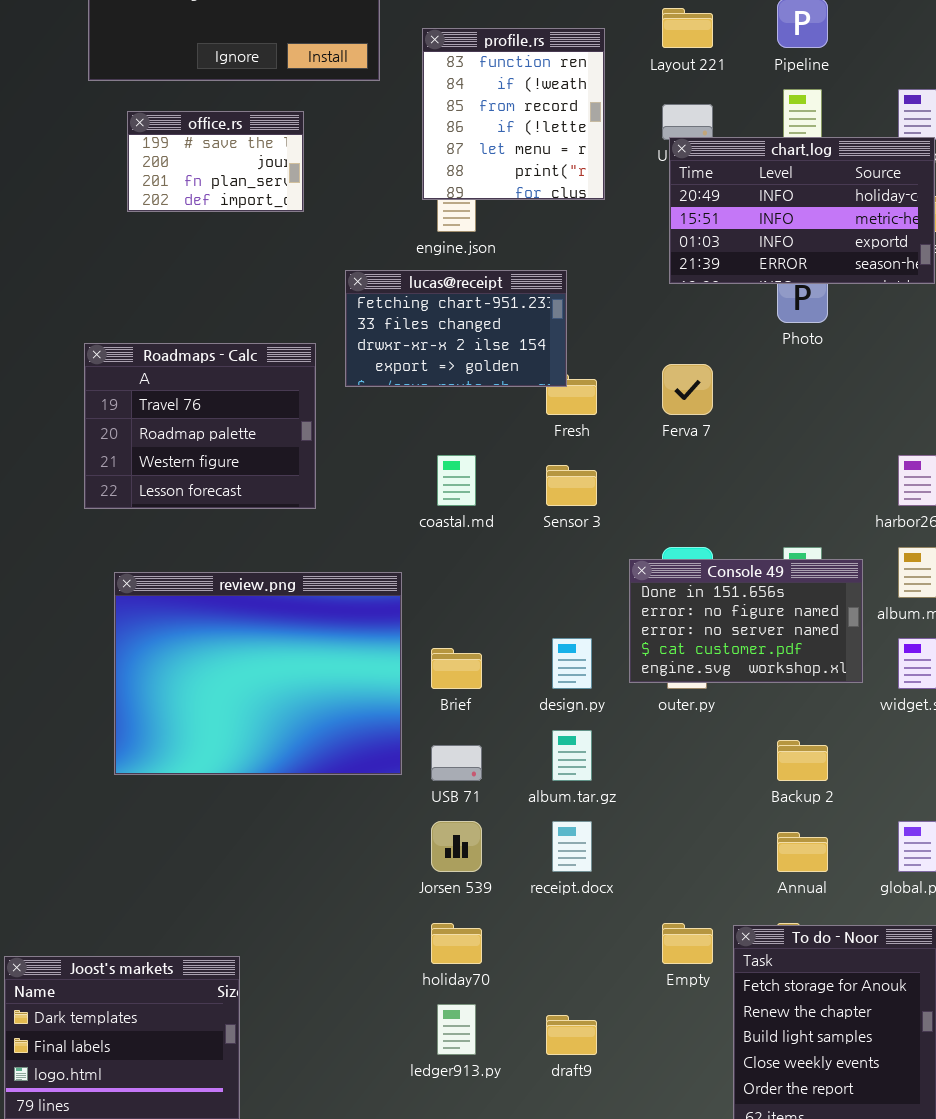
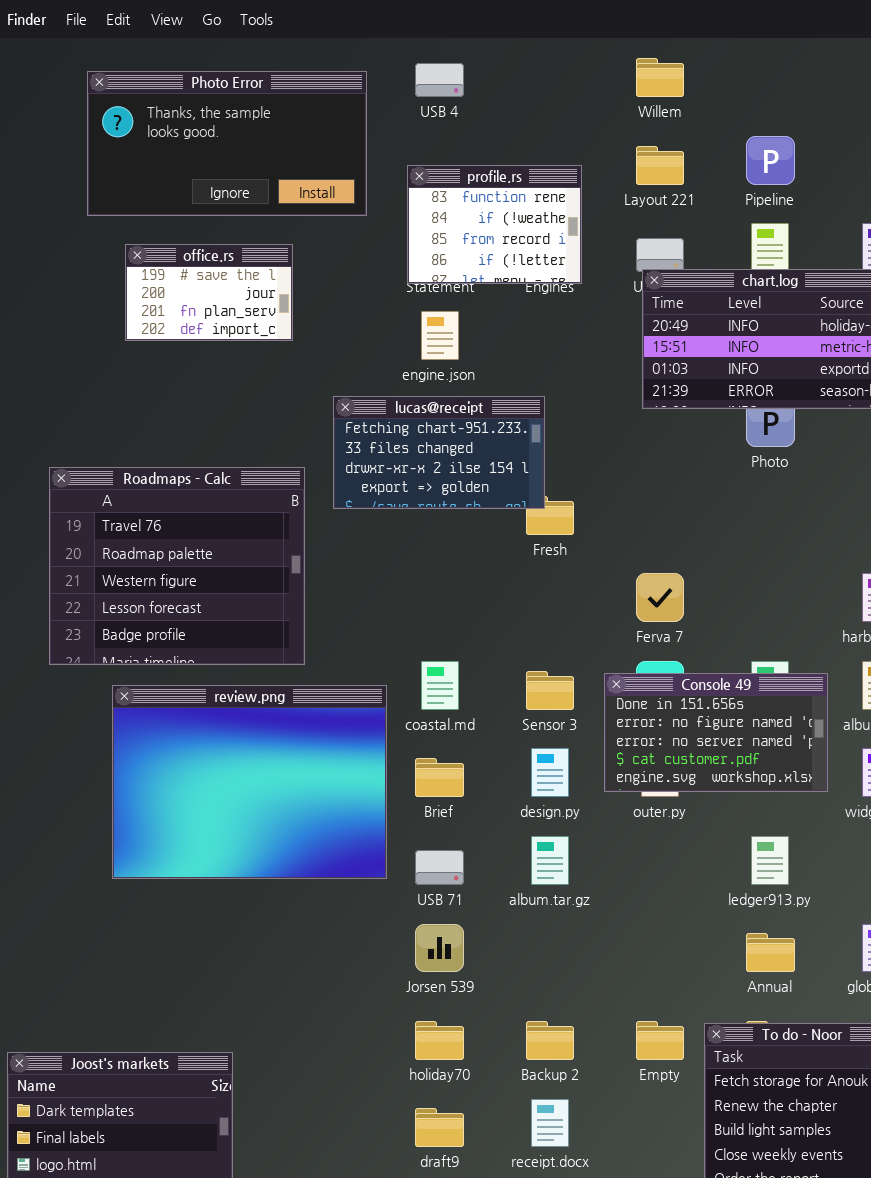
profile.rs: [422,28,605,200] -> [407,165,582,284], resized
Roadmaps - Calc: [84,343,316,509] -> [49,467,305,665], resized
Ferva 7: [662,364,713,415] -> [636,573,684,622], moved
coastal.md: [437,455,476,506] -> [421,661,459,710], moved
Sensor 3: [546,465,597,506] -> [526,671,574,710], moved
Backup 2: [777,740,828,781] -> [526,1021,574,1060], moved
receipt.docx: [552,821,592,872] -> [531,1099,569,1147], moved
ledger913.py: [437,1004,476,1055] -> [751,836,789,885], moved
draft9: [546,1015,597,1055] -> [415,1108,464,1147], moved

